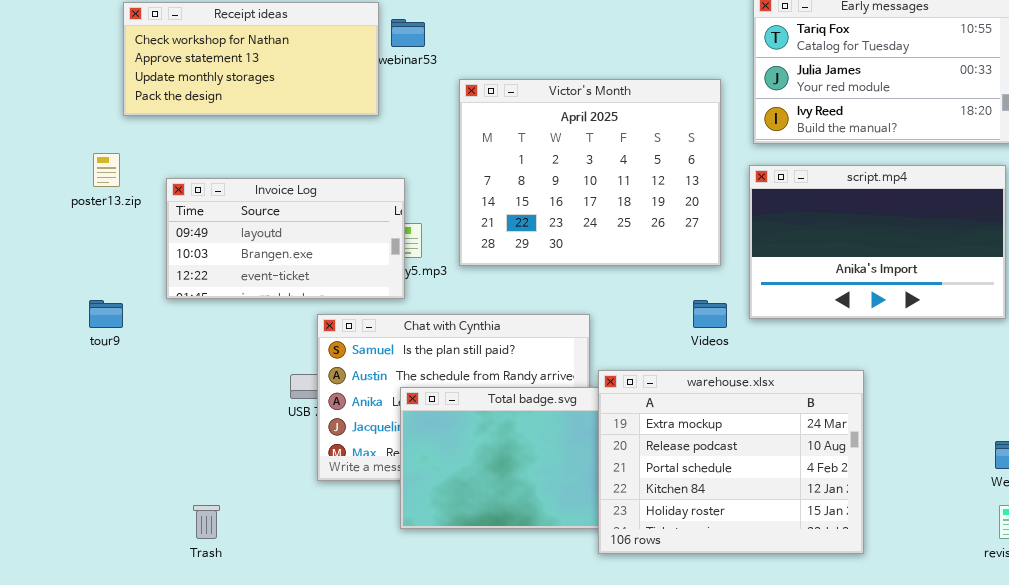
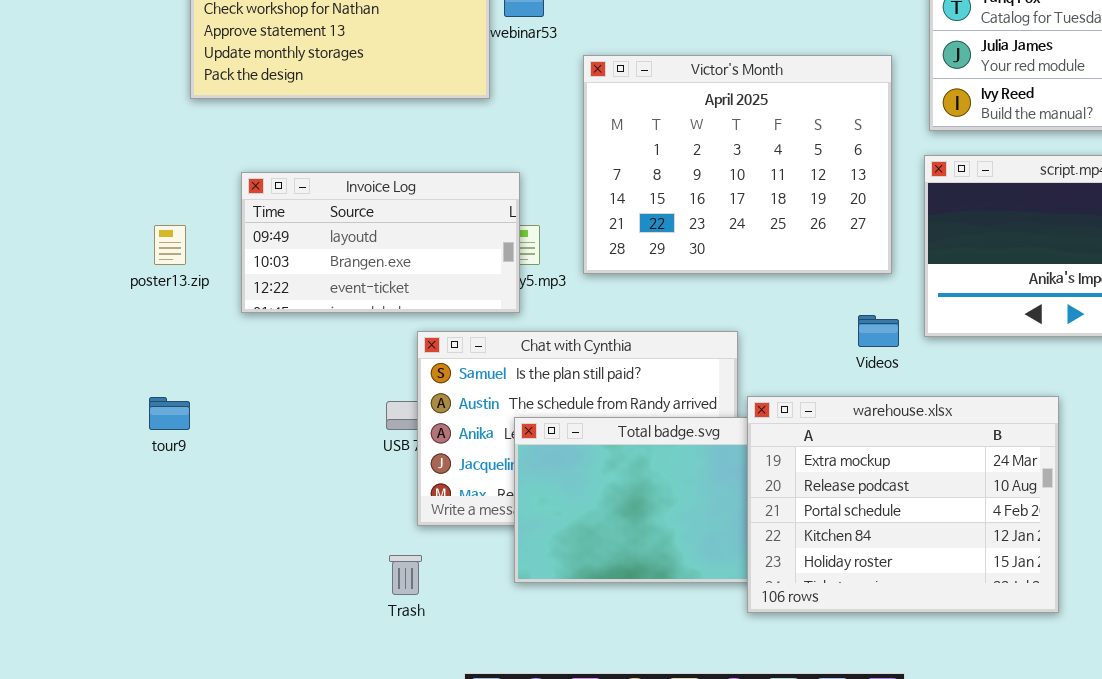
poster13.zip: [93,153,120,187] -> [154,225,186,265], moved
tour9: [89,300,123,328] -> [149,397,190,430], moved
Trash: [193,505,220,539] -> [389,555,422,595], moved

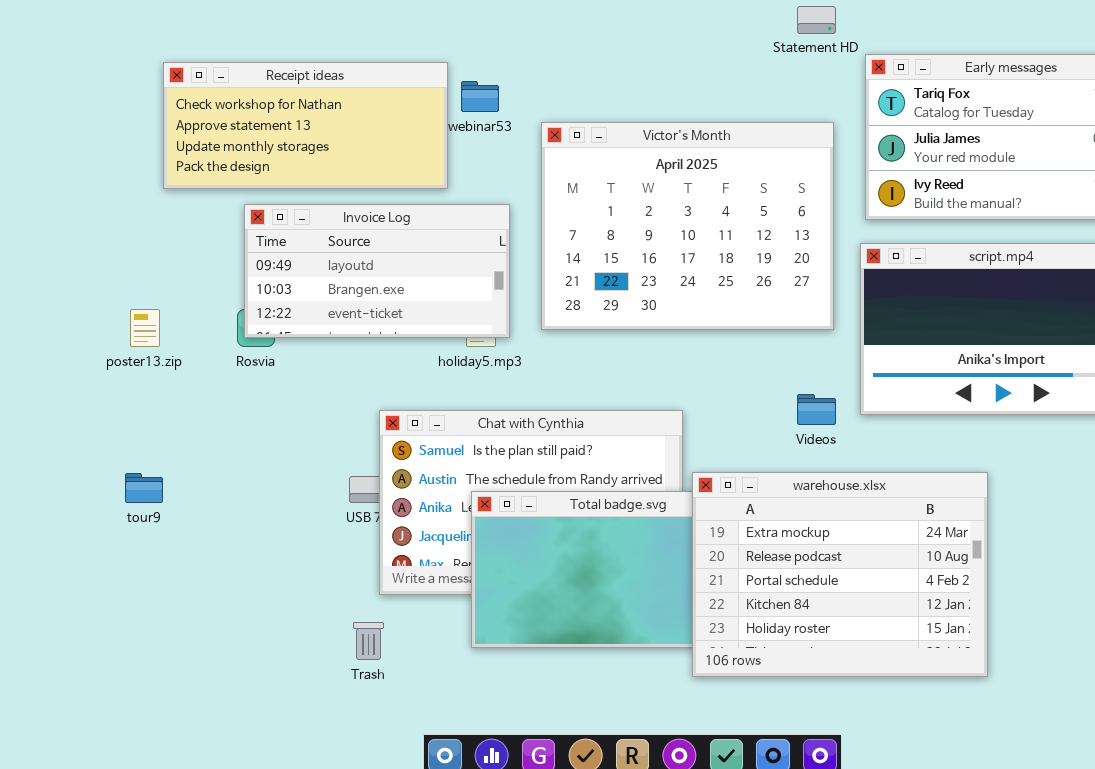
Victor's Month: [583,55,892,274] -> [541,122,834,330], moved
Invoice Log: [241,172,520,313] -> [244,204,510,338], moved

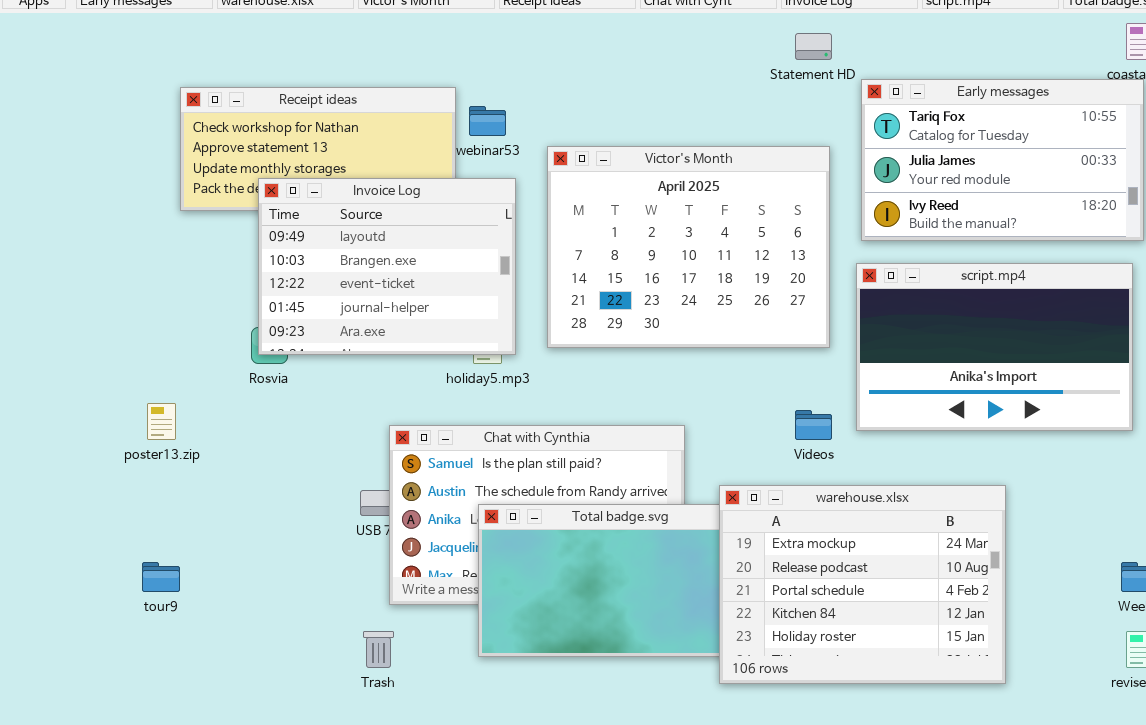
Invoice Log: [244,204,510,338] -> [258,178,516,355], resized
poster13.zip: [130,309,160,347] -> [147,403,176,440], moved
warehouse.xlsx: [692,472,988,677] -> [719,485,1006,684], moved
tour9: [125,473,163,503] -> [142,562,180,592], moved

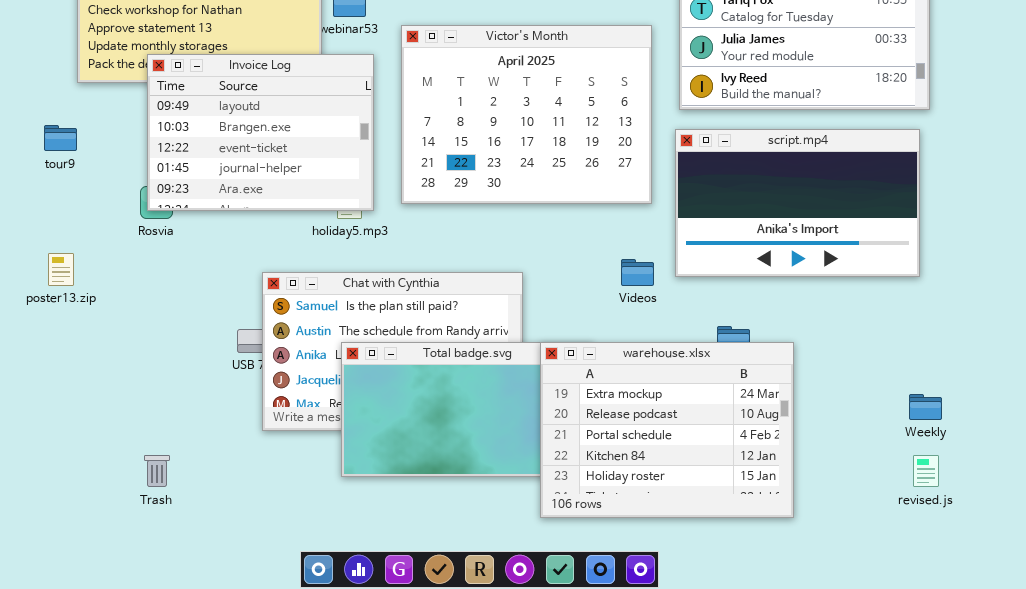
warehouse.xlsx: [719,485,1006,684] -> [540,342,794,518], moved
tour9: [142,562,180,592] -> [44,125,77,151], moved
Trash: [363,631,394,668] -> [144,455,170,487], moved

